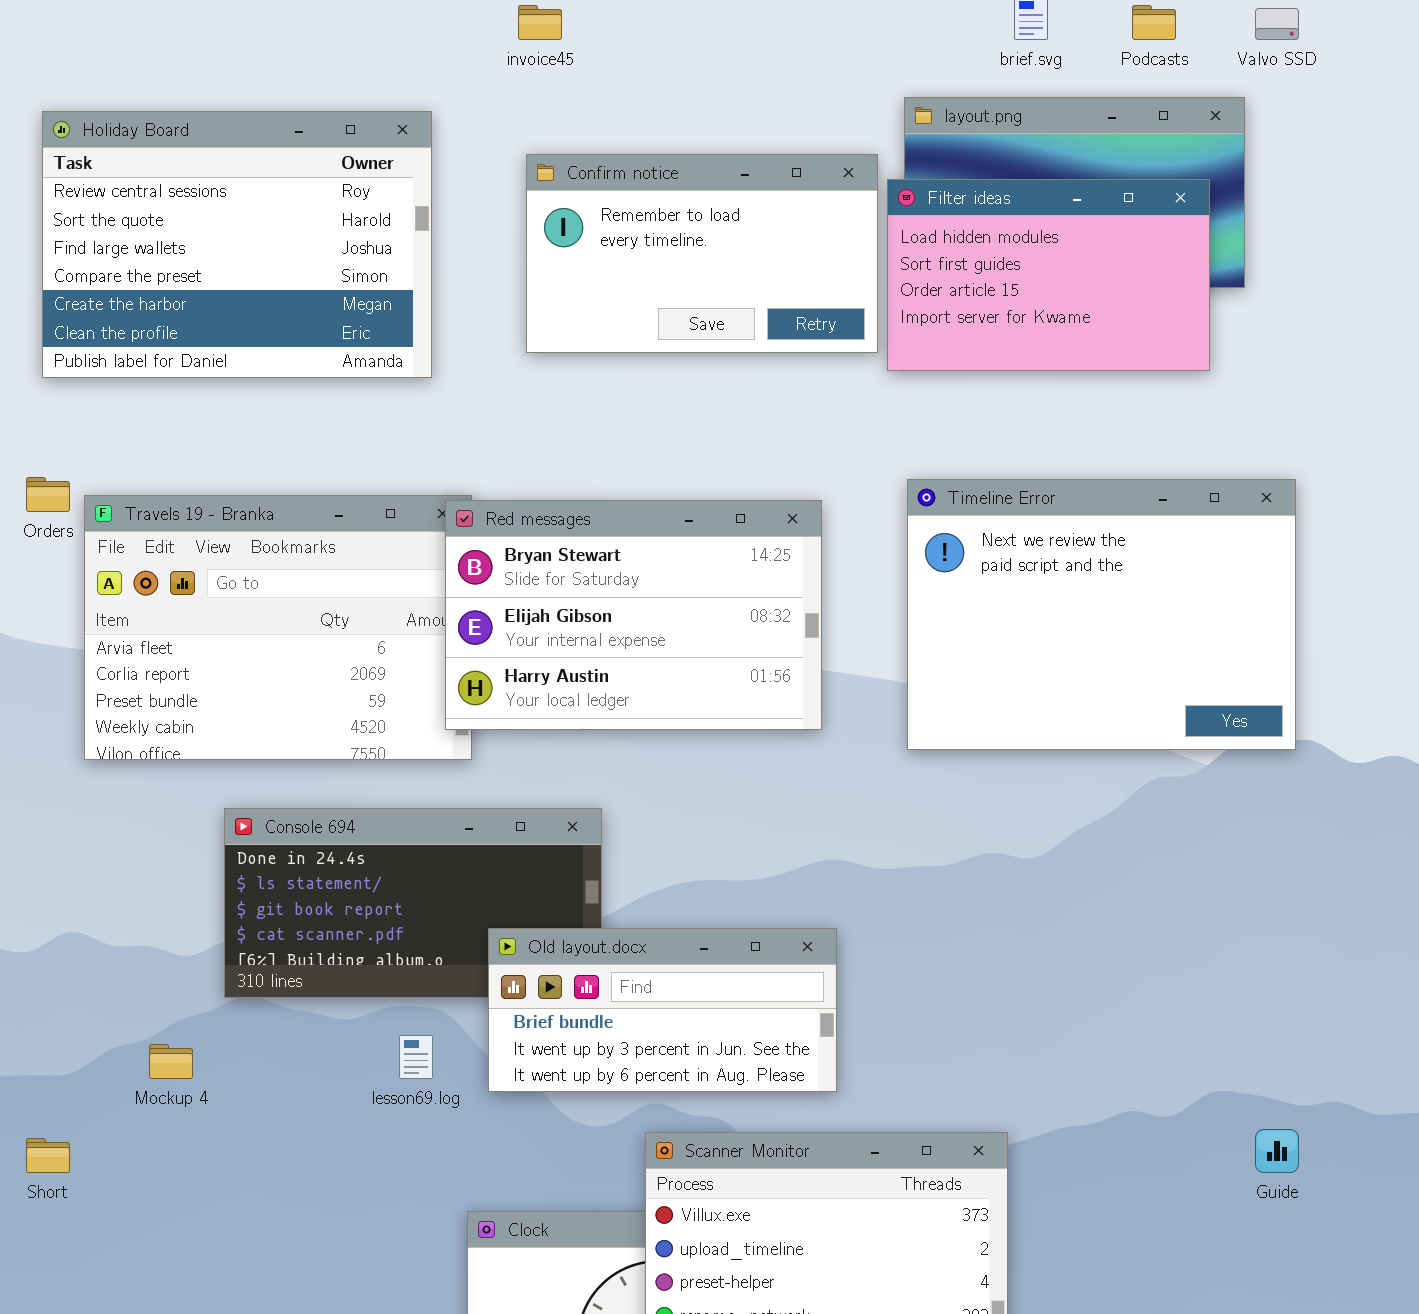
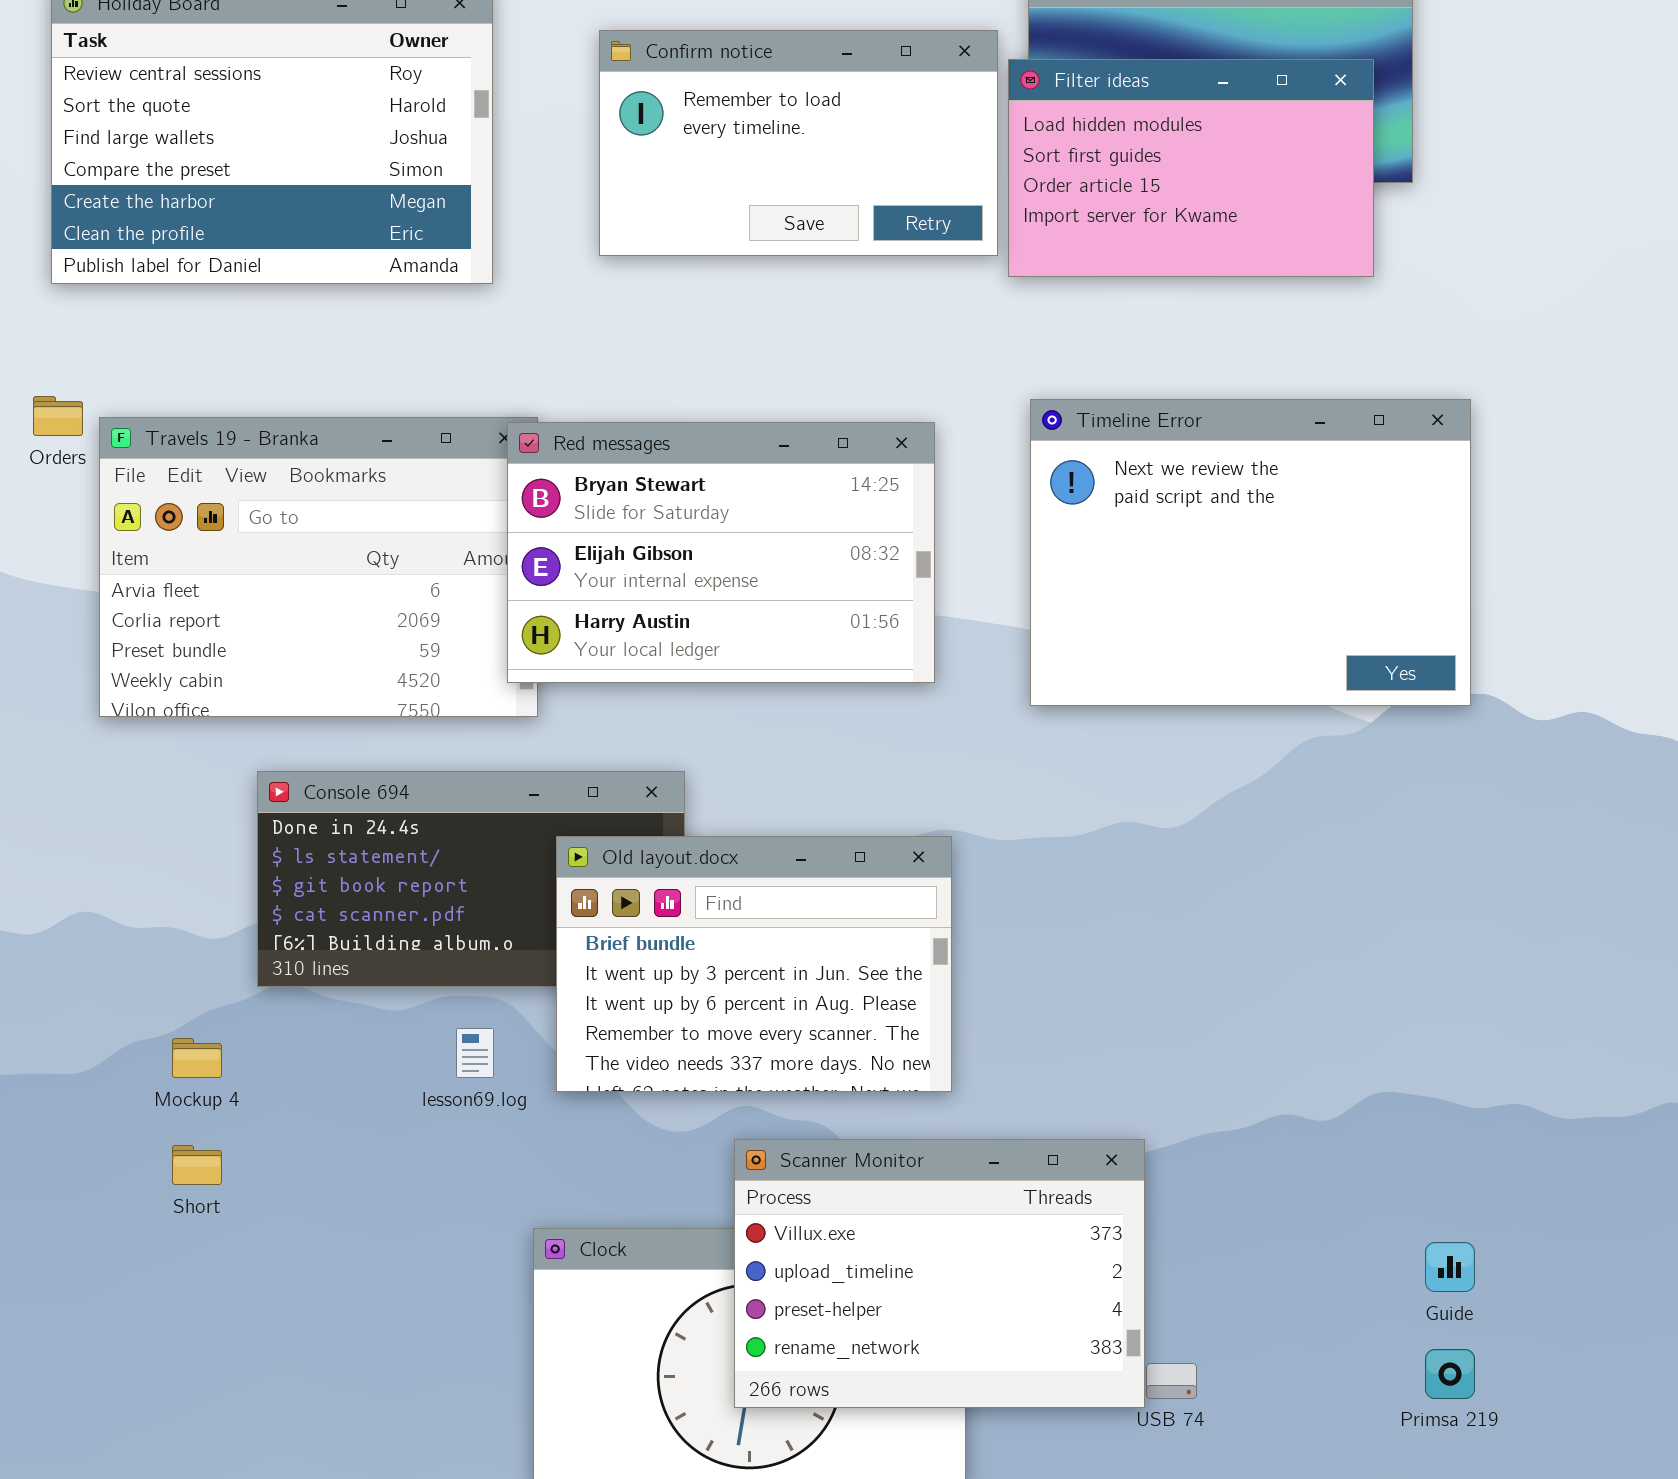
Old layout.docx: [488,928,837,1092] -> [556,836,952,1092], resized
Guide: [1255,1129,1299,1173] -> [1425,1242,1475,1292], moved
Short: [26,1138,70,1173] -> [172,1145,222,1185], moved

